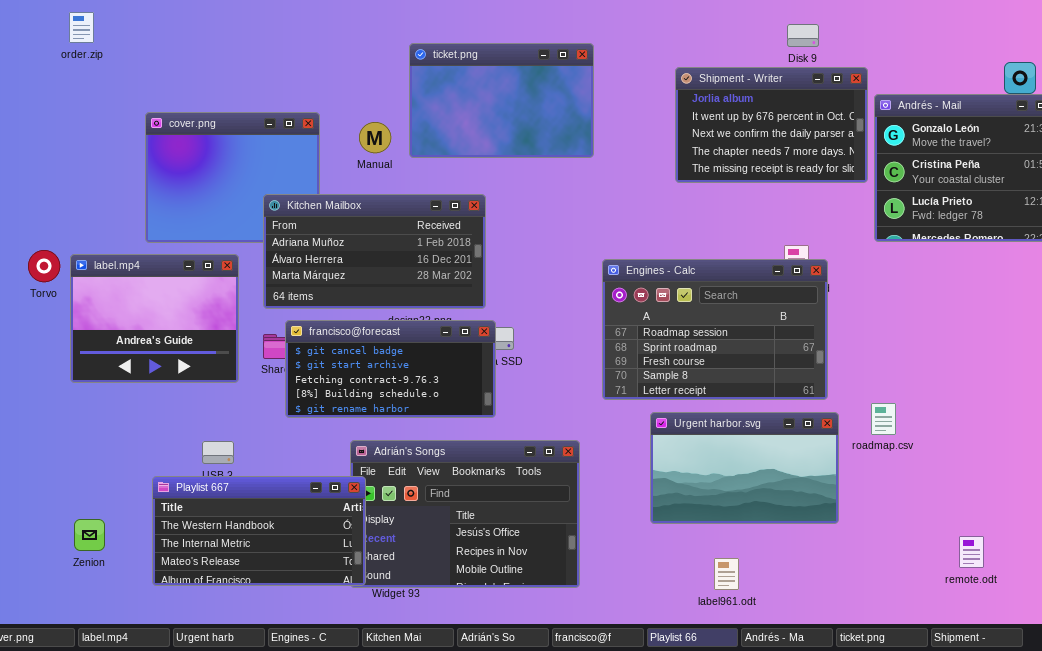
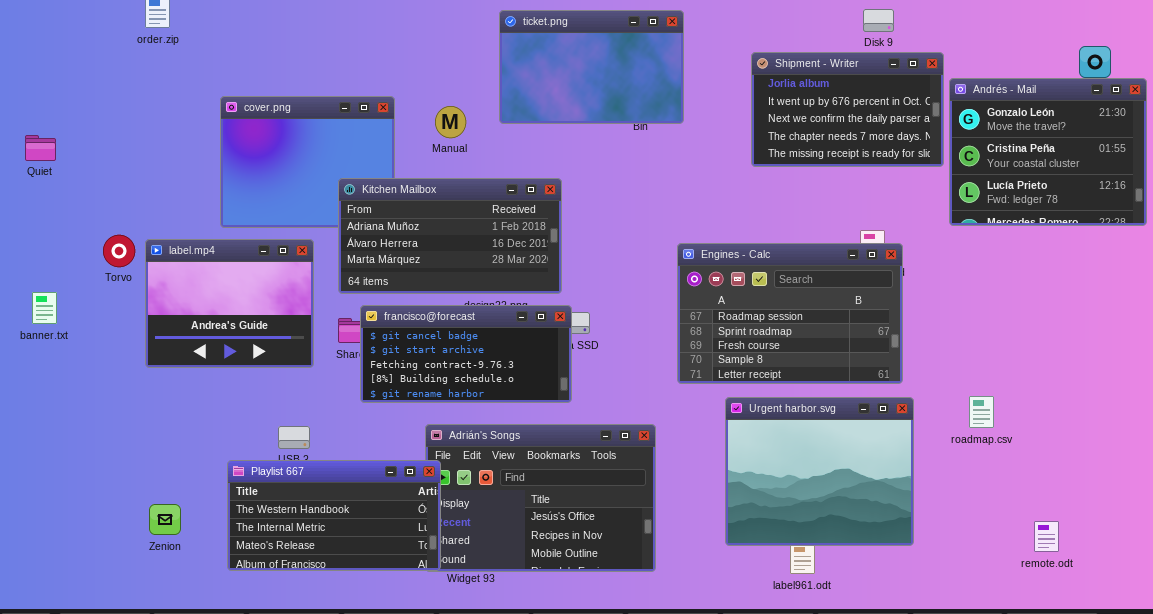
ticket.png: [409,43,594,158] -> [499,10,684,124], moved
roadmap.csv: [871,403,896,435] -> [969,396,994,428], moved
Urgent harbor.svg: [650,412,839,524] -> [725,397,914,546], resized

